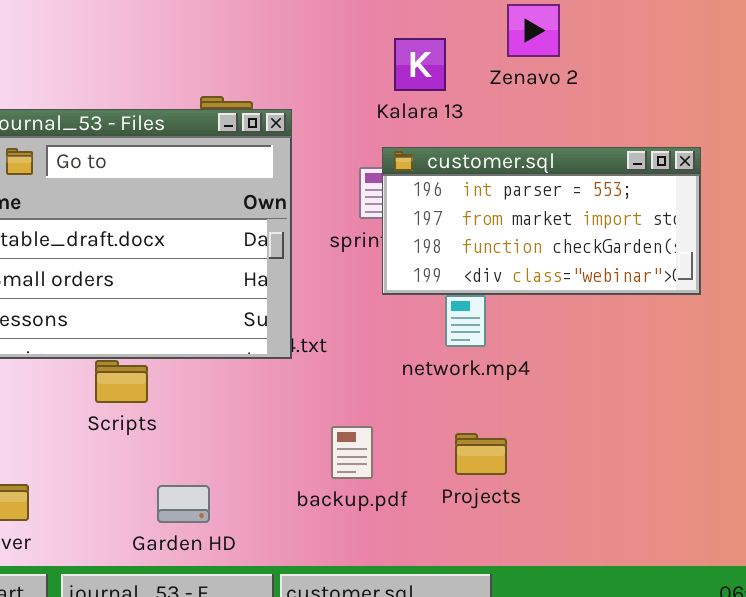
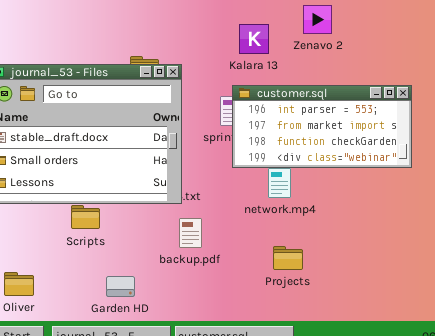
backup.pdf: [331,426,373,479] -> [179,218,202,248], moved

